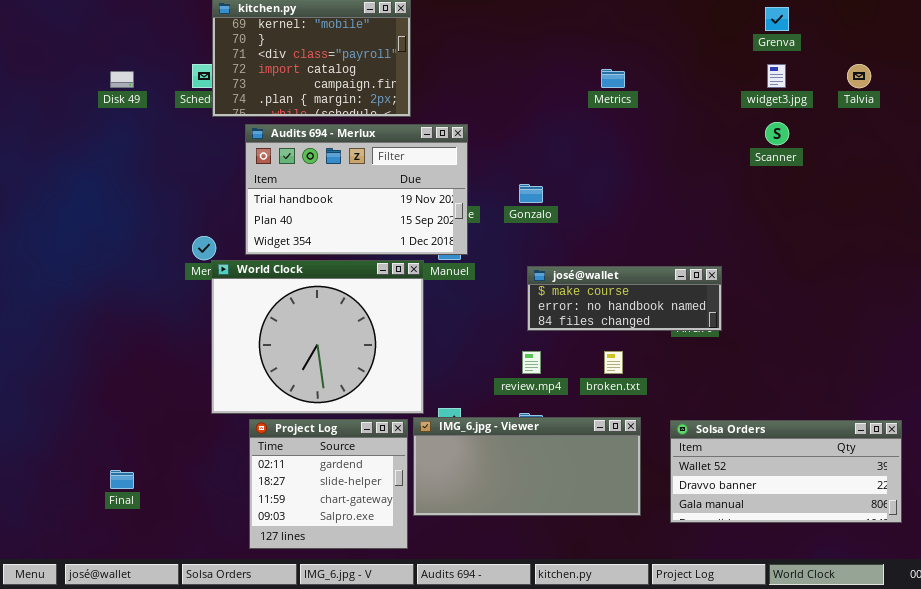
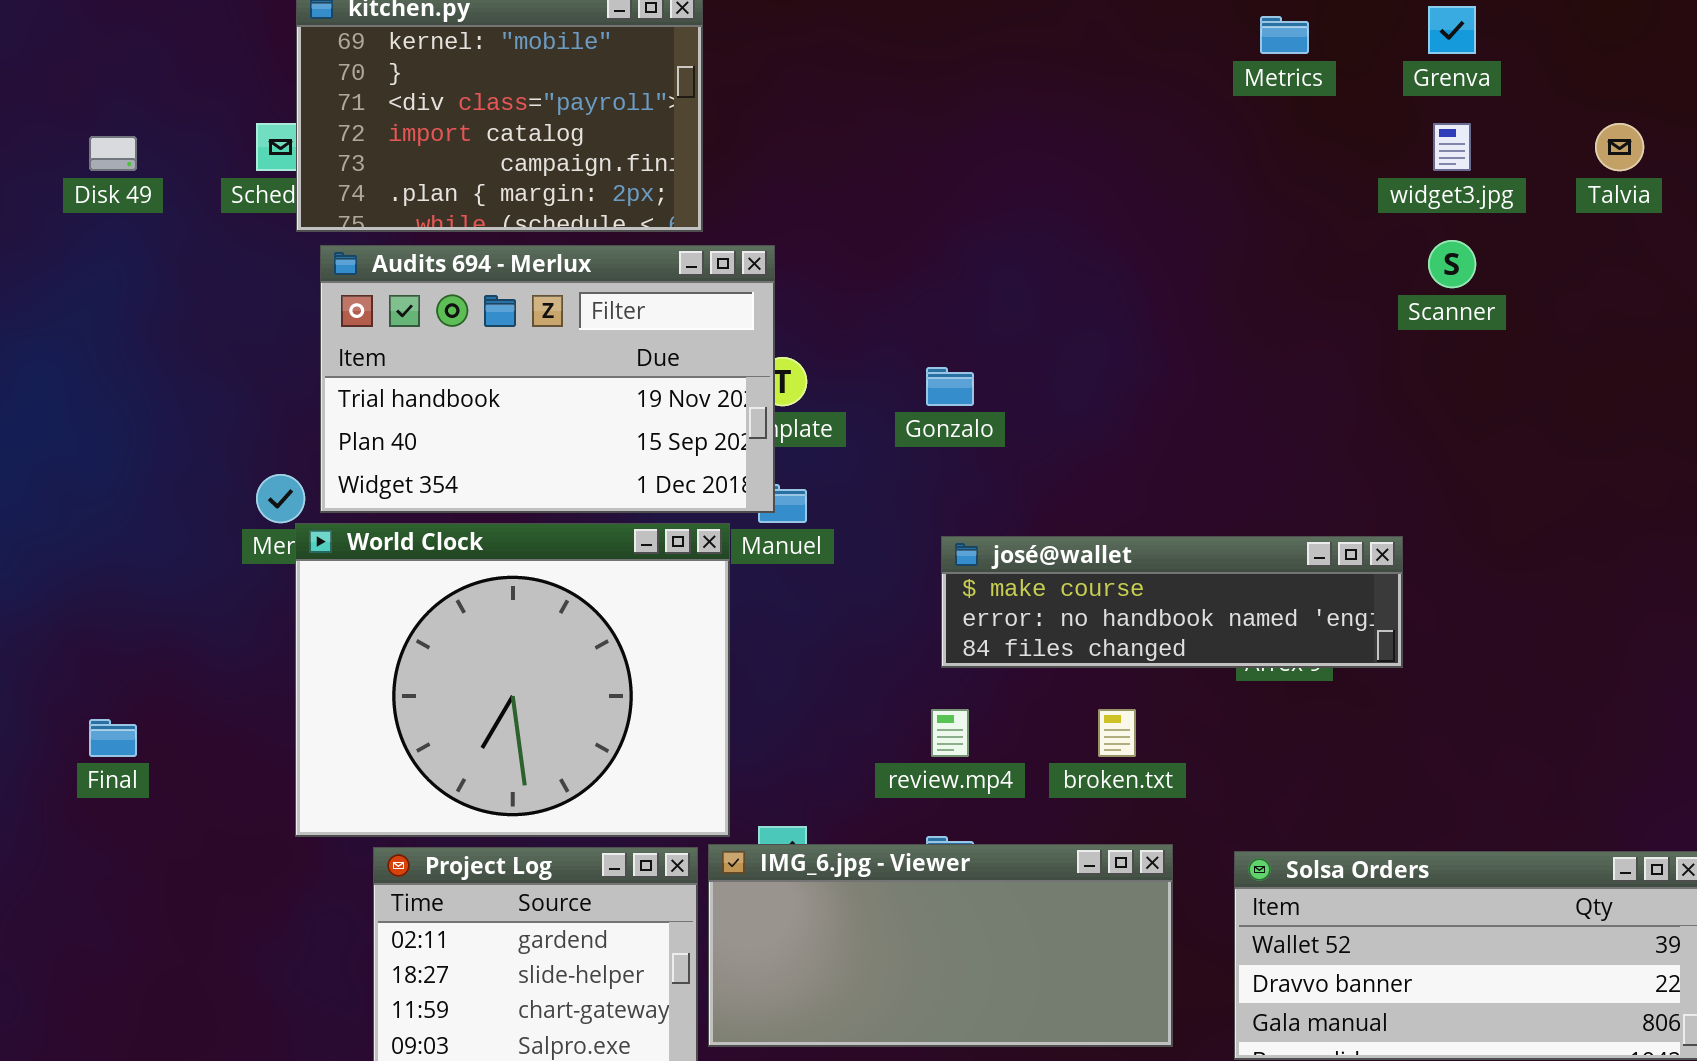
Metrics: [601,69,625,88] -> [1260,16,1309,54], moved
Audits 694 - Merlux: [245,124,468,255] -> [320,245,775,513], moved
josé@wallet: [527,266,722,331] -> [941,536,1403,668], resized
Final: [110,470,134,489] -> [89,719,137,757], moved

